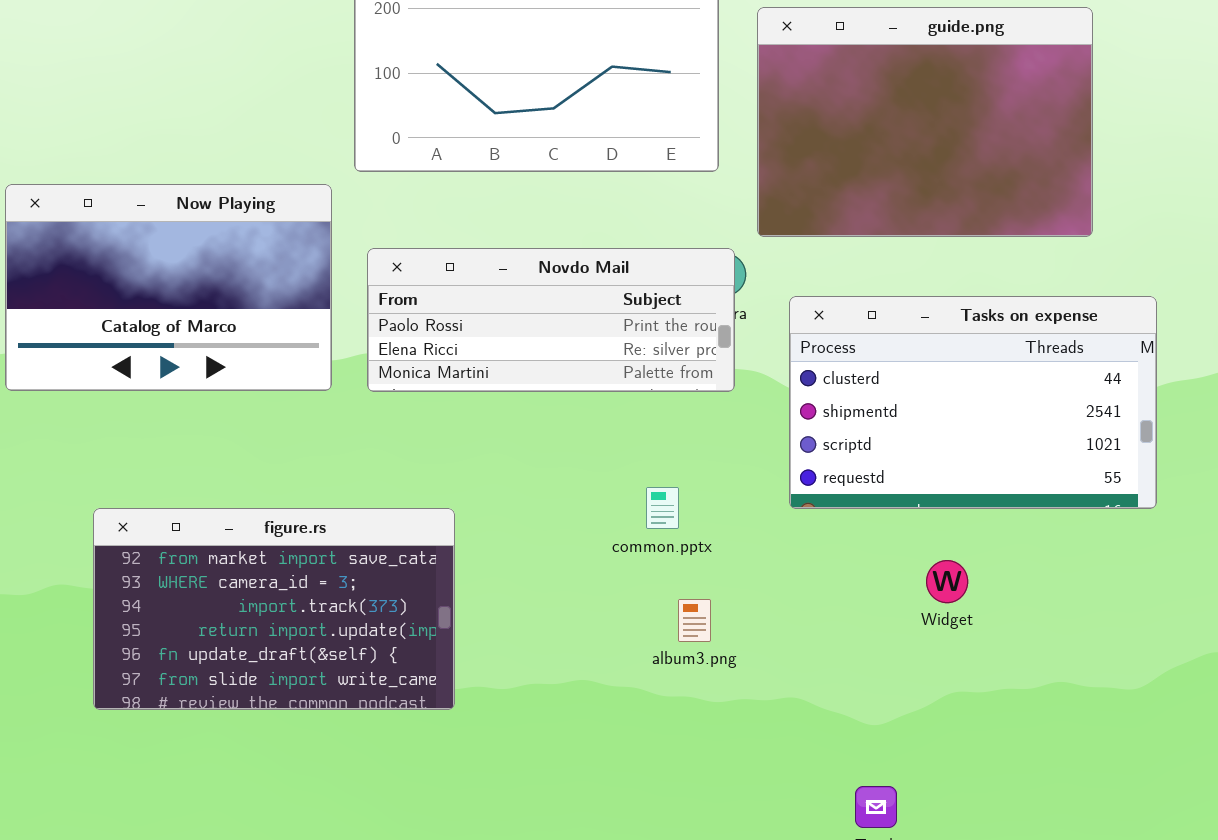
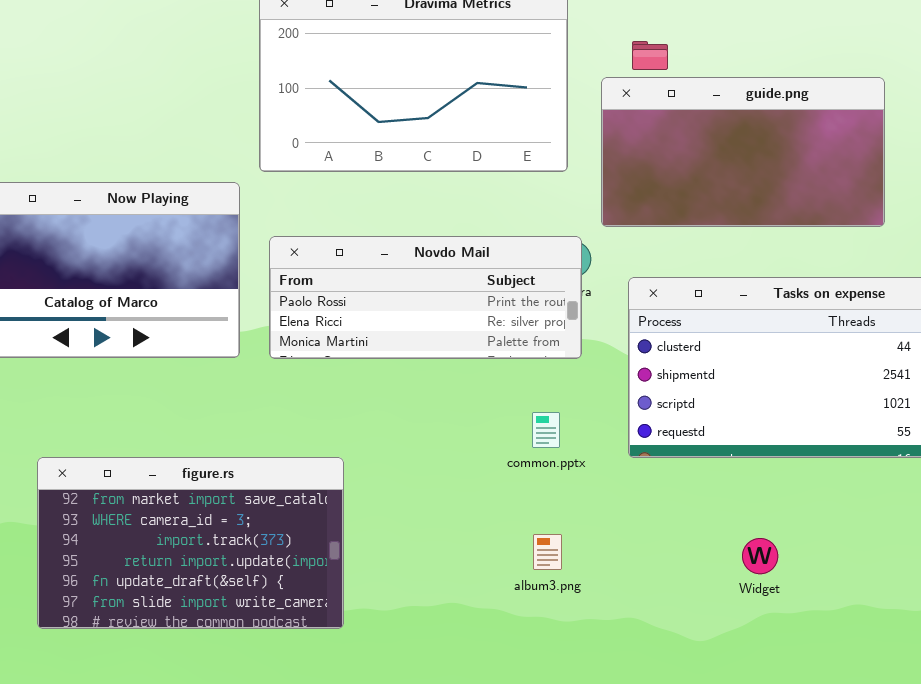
guide.png: [757,7,1093,237] -> [601,77,885,227], resized
common.pptx: [646,487,679,529] -> [532,412,560,448], moved
Widget: [926,560,968,603] -> [742,538,778,574], moved

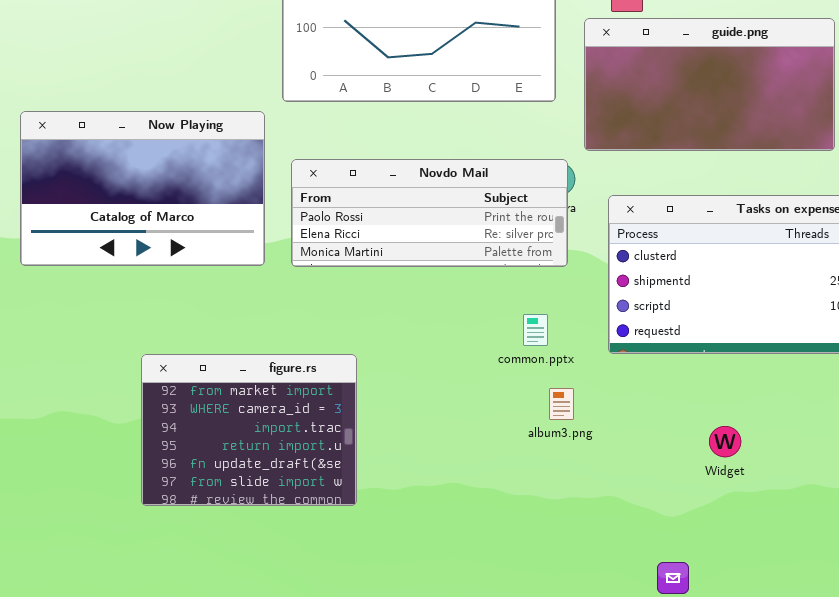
figure.rs: [37,457,344,629] -> [141,354,357,506], resized
album3.png: [533,534,562,570] -> [549,388,574,420], moved

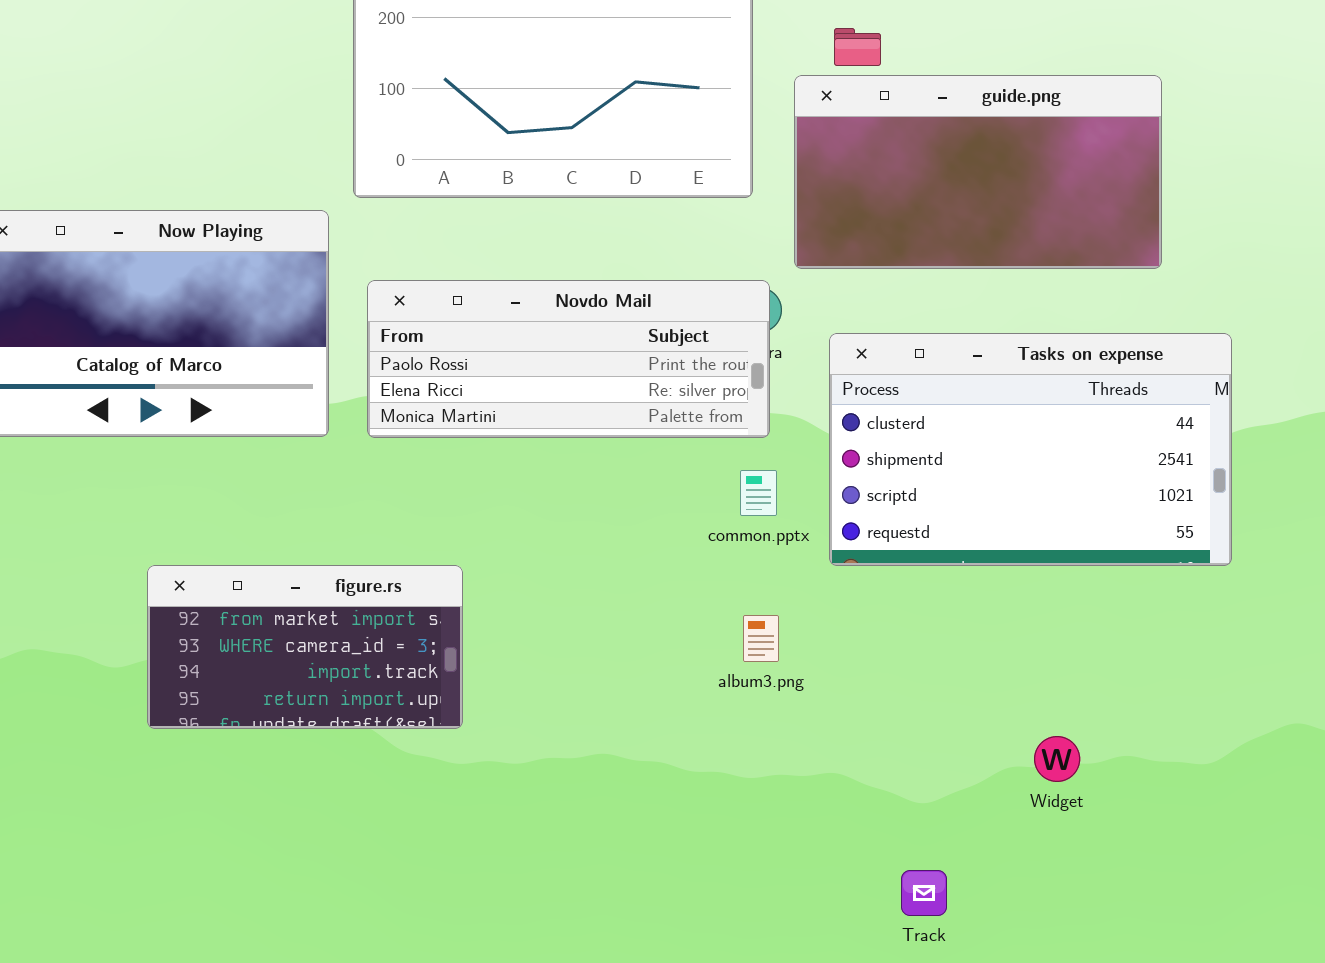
common.pptx: [523,314,548,346] -> [740,470,777,516], moved
figure.rs: [141,354,357,506] -> [147,565,463,729], resized
Widget: [709,426,741,457] -> [1034,736,1080,782], moved

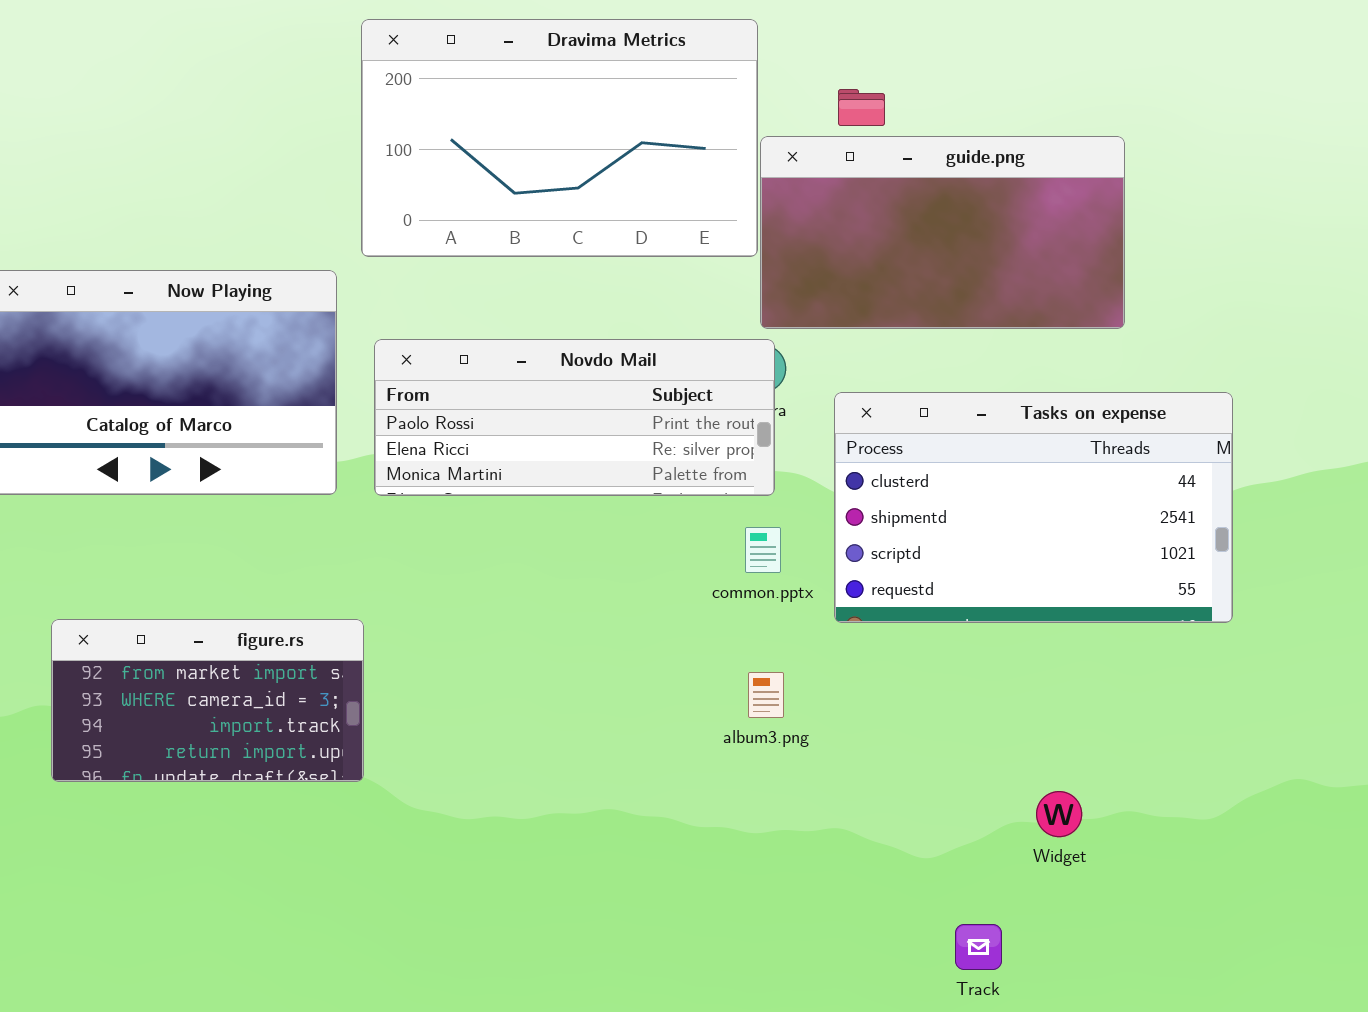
guide.png: [794,75,1162,269] -> [760,136,1125,329], moved
figure.rs: [147,565,463,729] -> [51,619,364,782], moved
Track: [901,870,947,916] -> [955,924,1002,970], moved

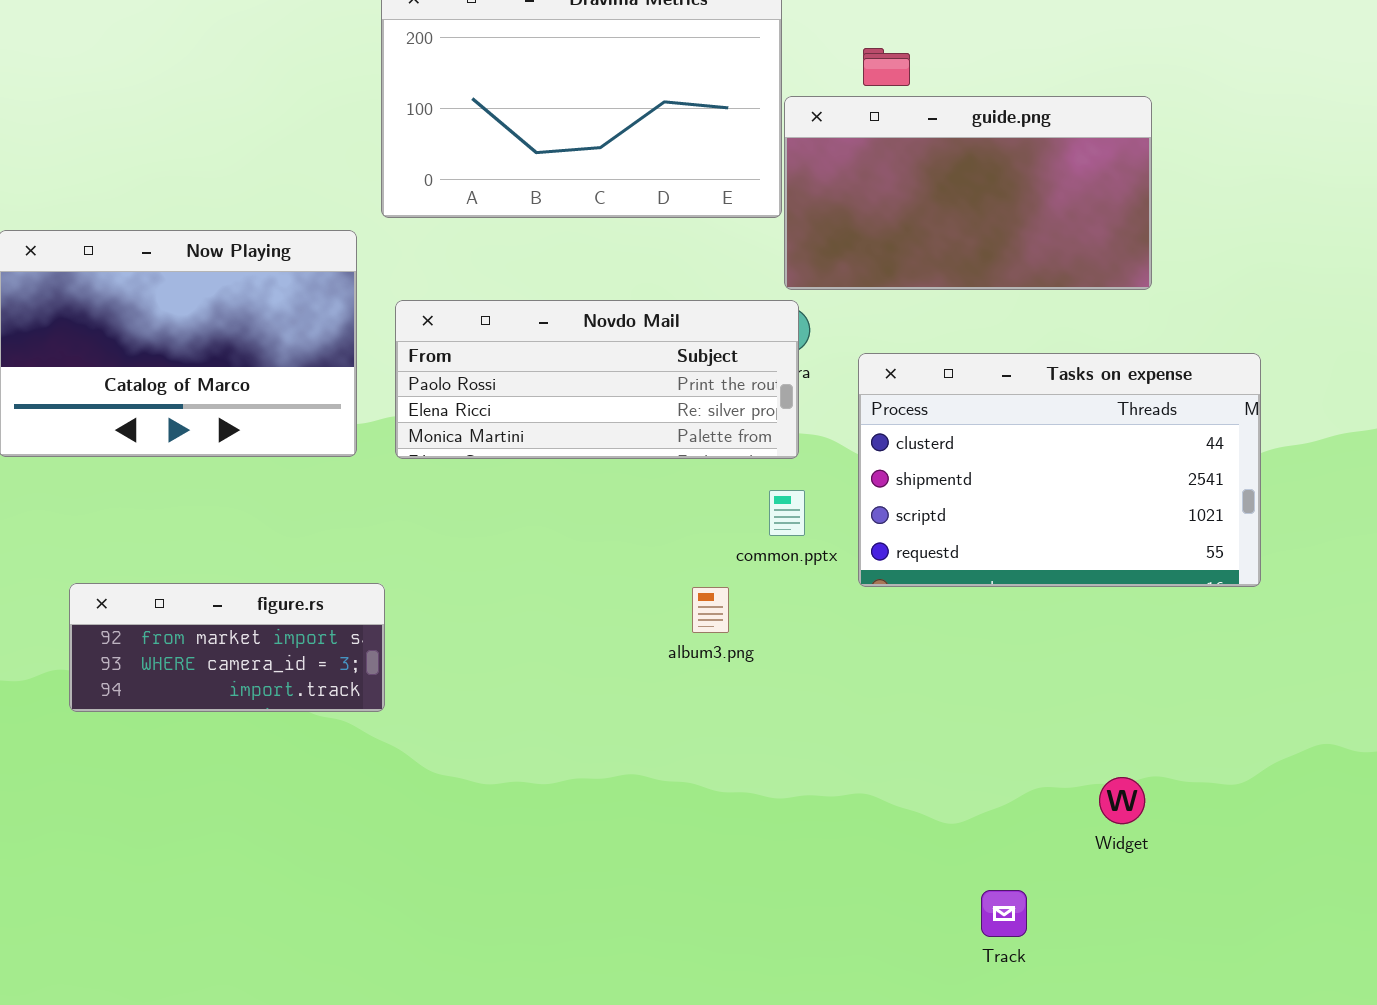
figure.rs: [51,619,364,782] -> [69,583,385,712], resized
album3.png: [748,672,784,718] -> [692,587,729,633], moved
Widget: [1036,791,1082,837] -> [1099,777,1145,824], moved

